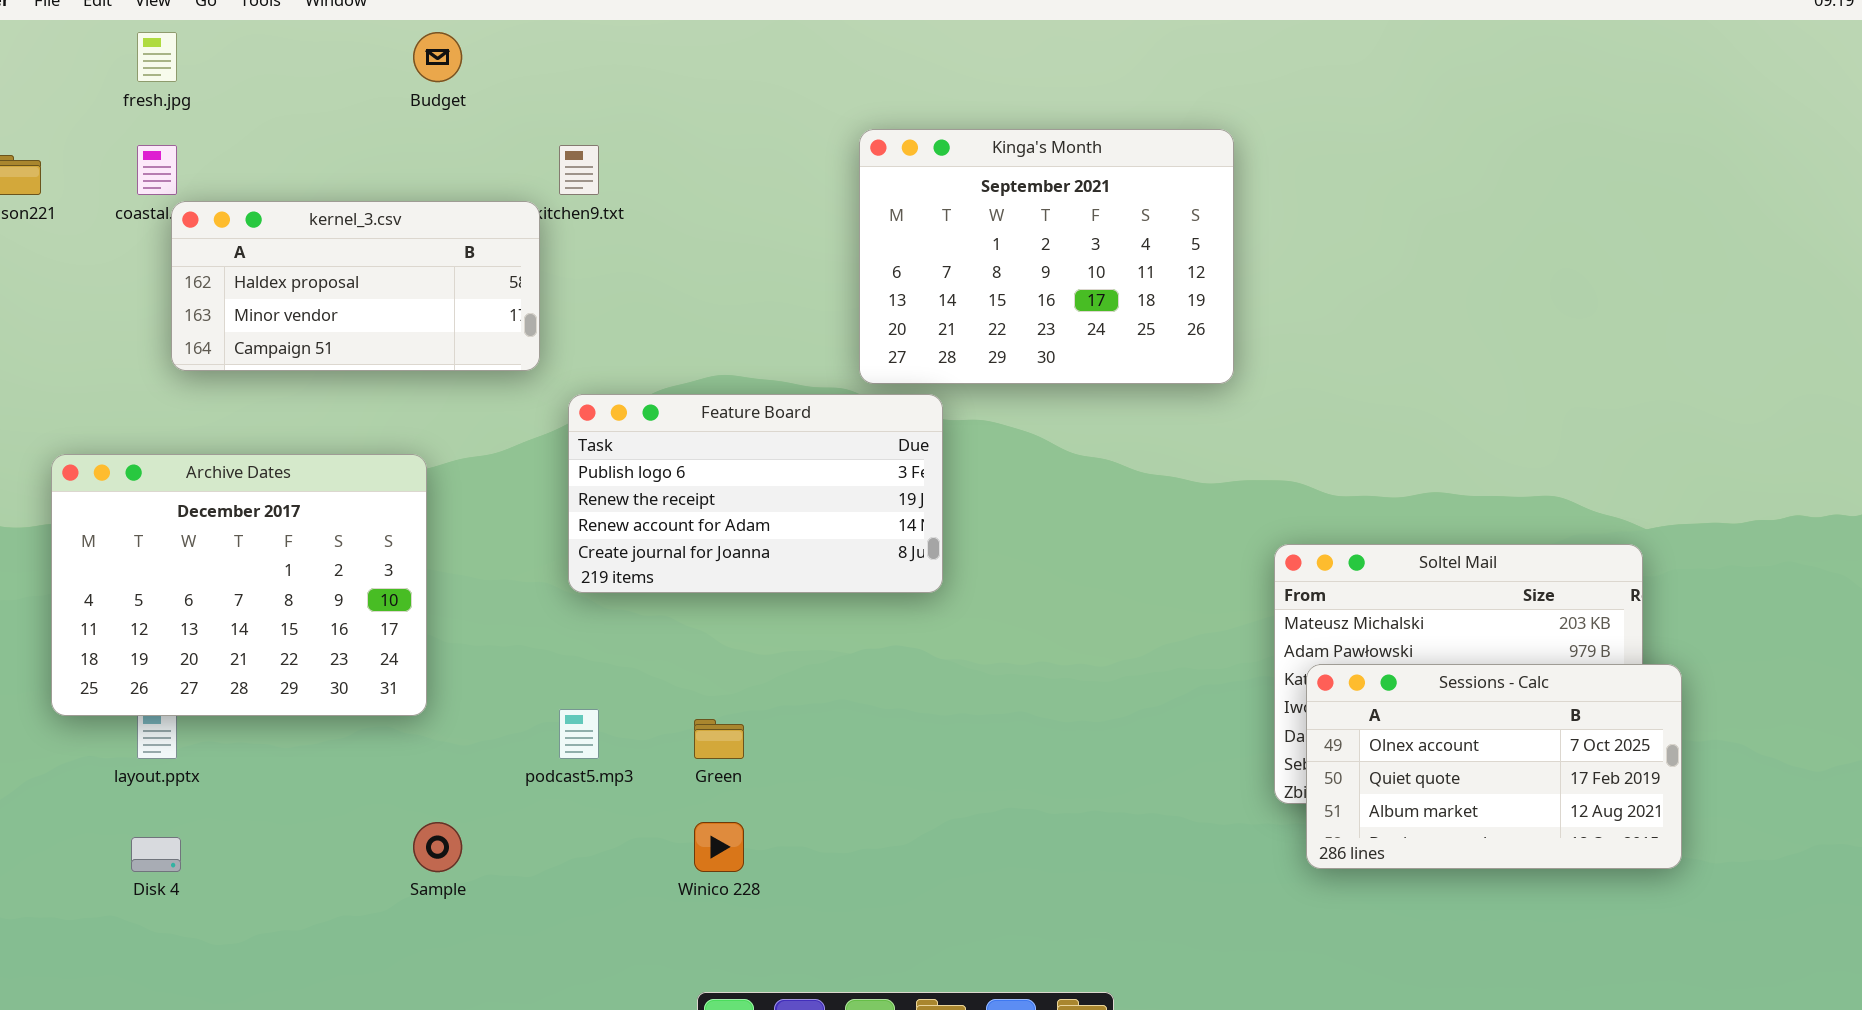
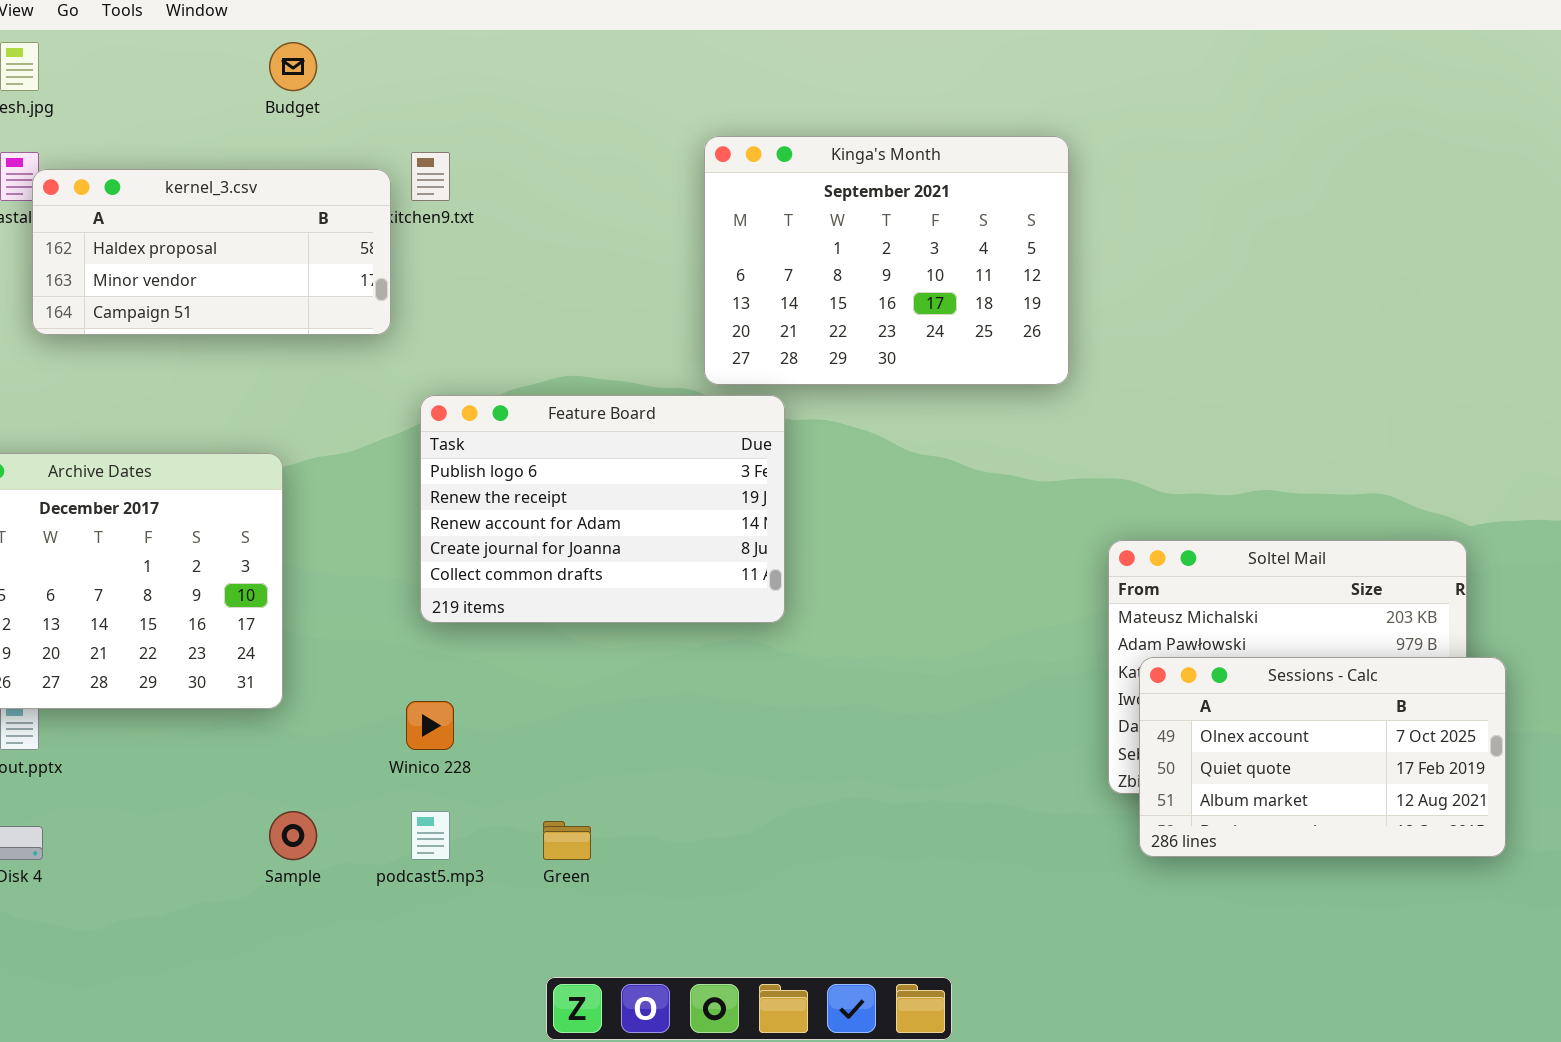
kernel_3.csv: [171,201,540,371] -> [32,169,391,335], moved
Feature Board: [568,394,943,593] -> [420,395,785,623], resized
podcast5.mp3: [559,709,599,759] -> [411,811,450,860], moved
Green: [694,719,744,759] -> [543,821,591,860], moved
Winico 228: [694,822,744,872] -> [406,701,454,750], moved

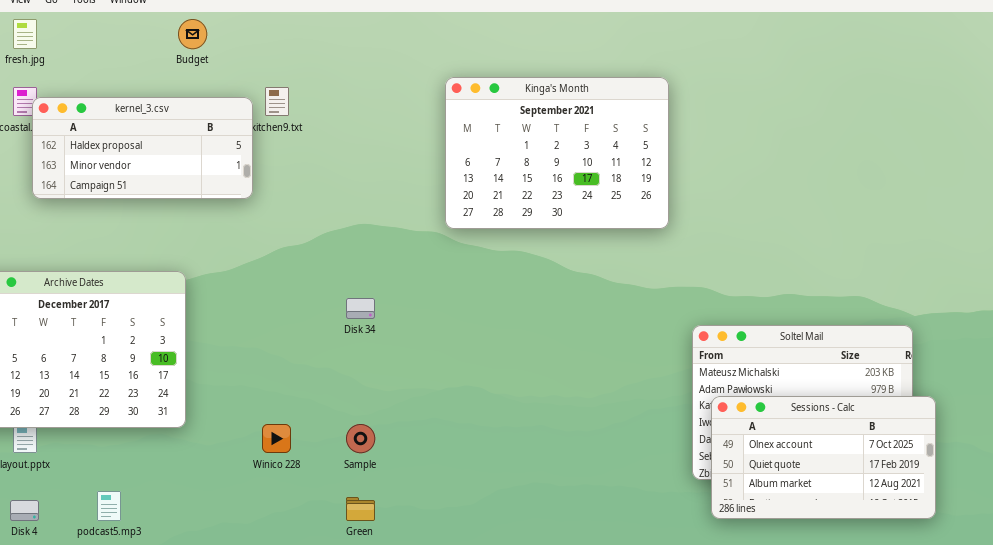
Feature Board: [420,395,785,623] -> none, closed
Sample: [269,811,317,860] -> [346,424,375,453], moved
podcast5.mp3: [411,811,450,860] -> [97,491,121,521], moved

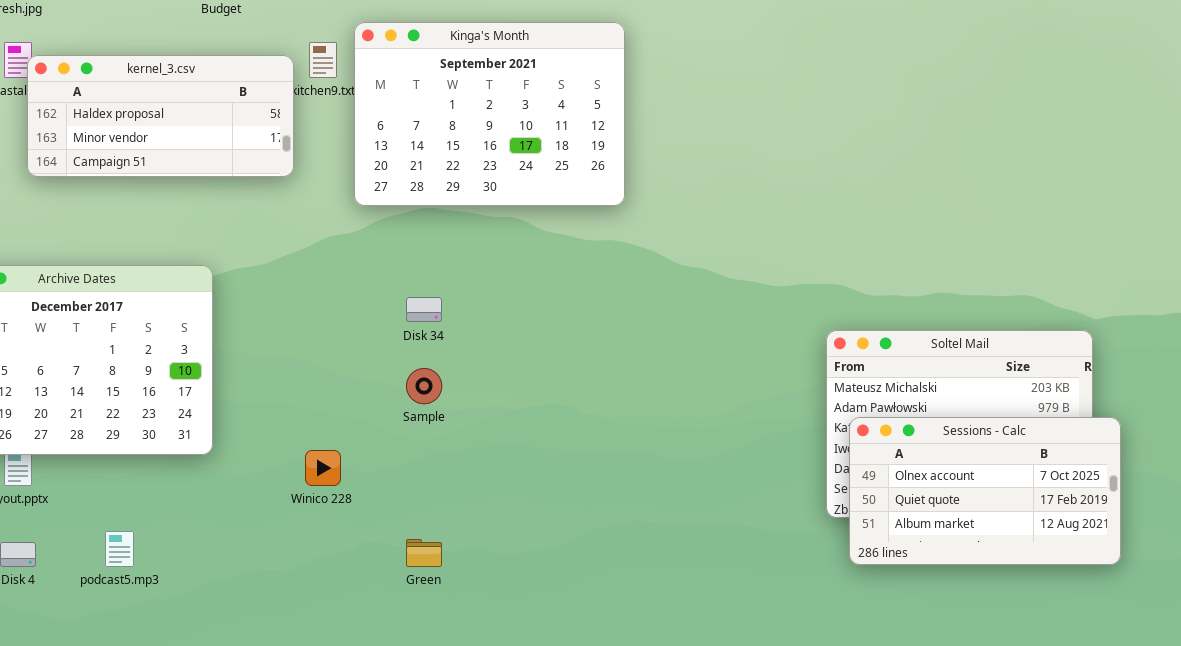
Kinga's Month: [445,77,669,229] -> [354,22,625,206], moved
Sample: [346,424,375,453] -> [406,368,442,404], moved

